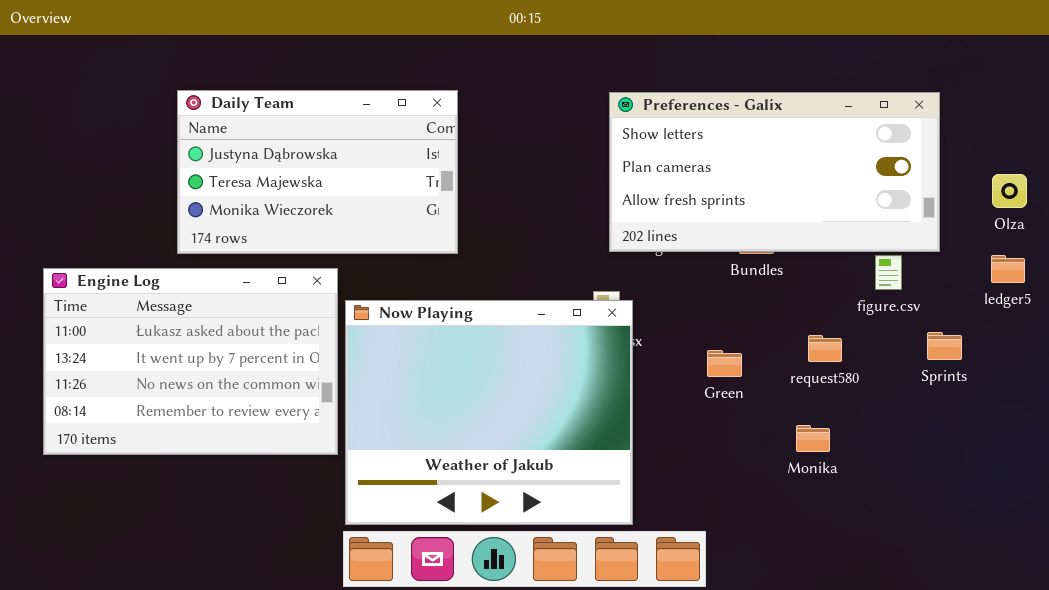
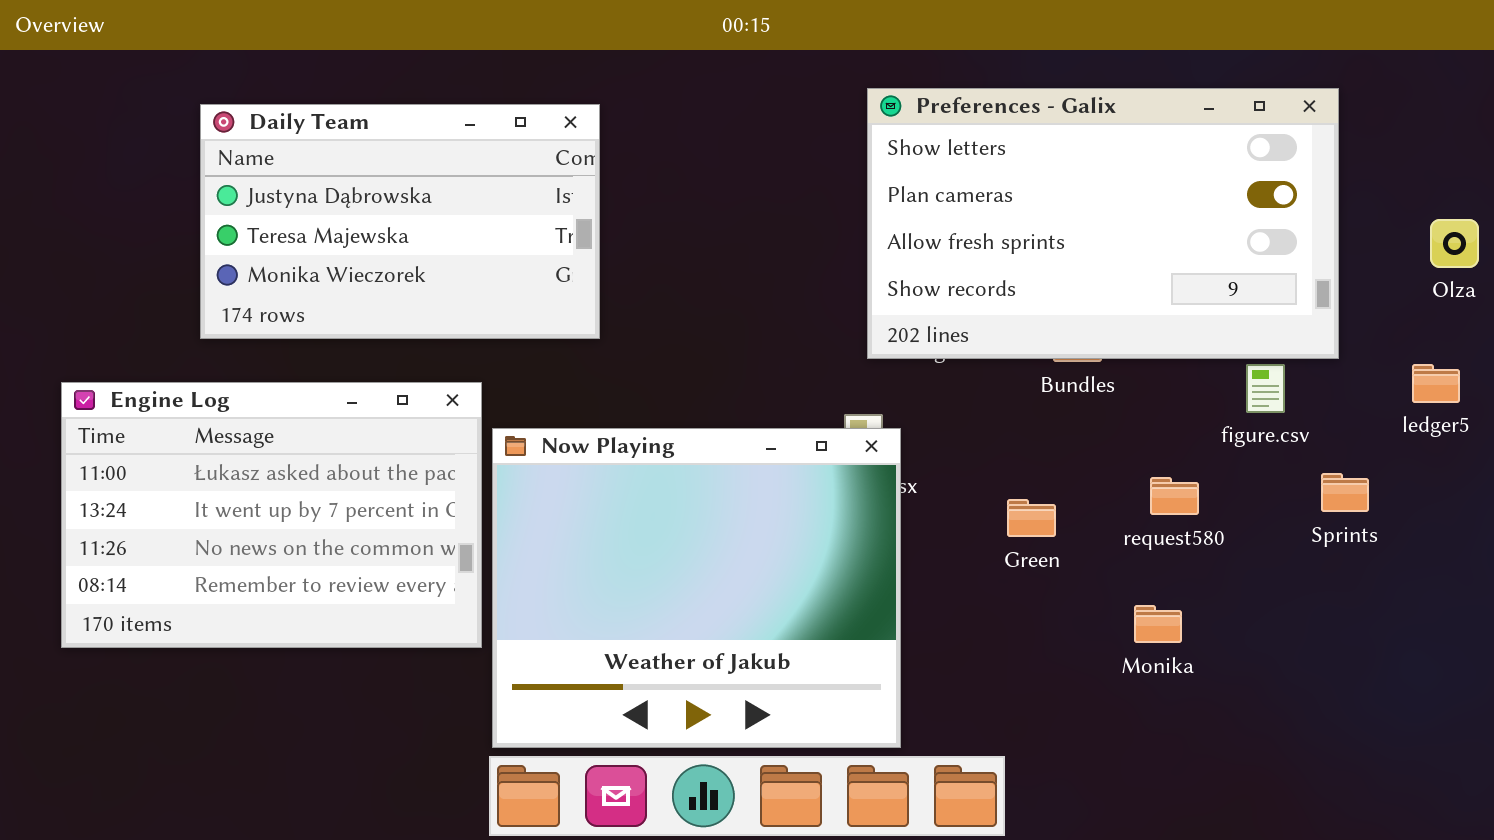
Daily Team: [177,90,458,254] -> [200,104,600,339], moved
Preferences - Galix: [609,92,940,252] -> [867,88,1339,359], resized
Olza: [992,174,1027,208] -> [1430,219,1479,268], moved

